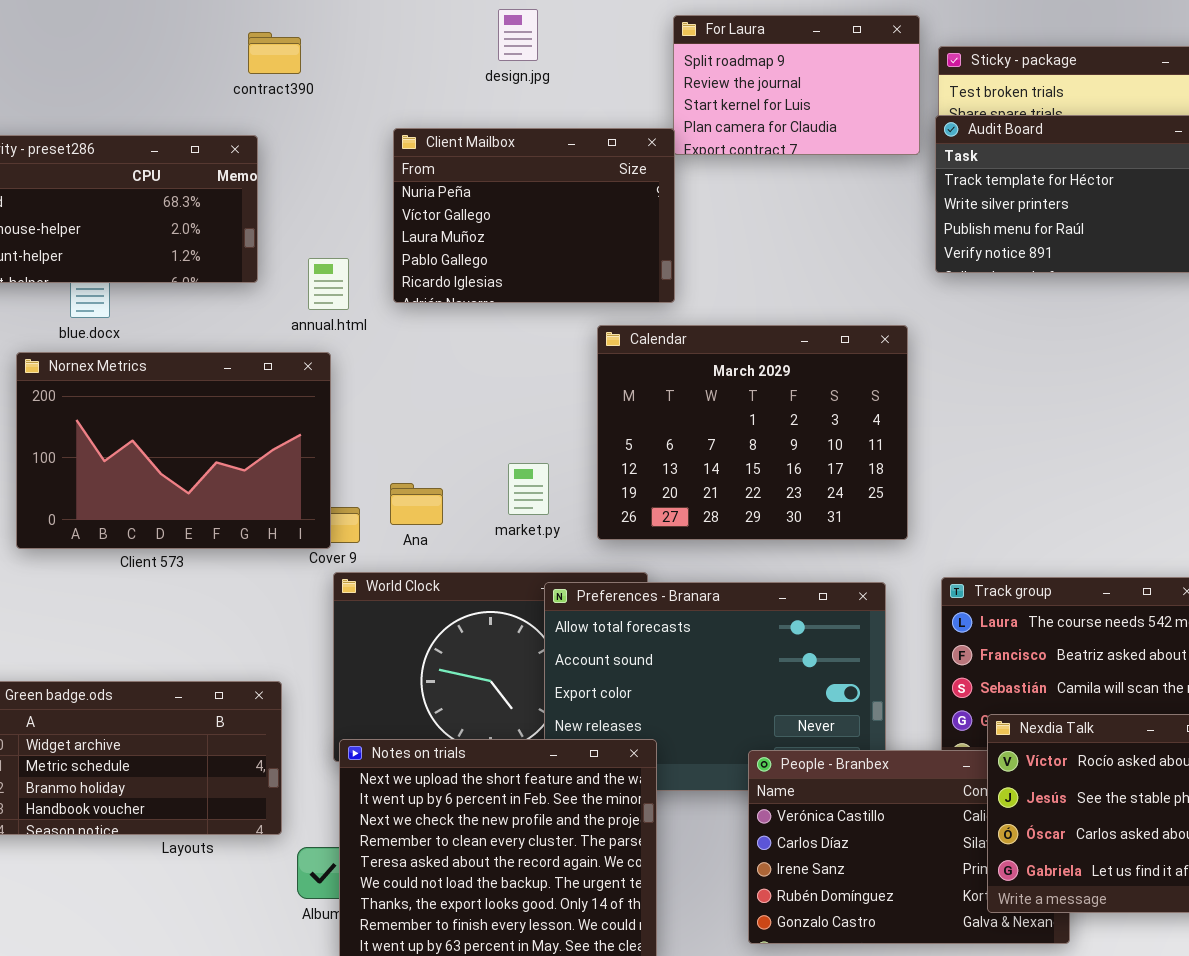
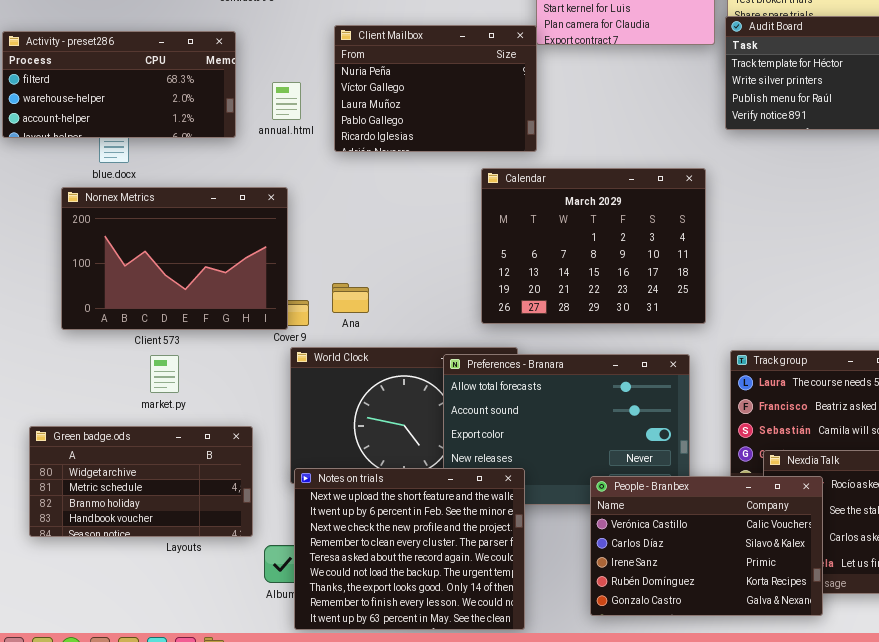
annual.html: [308,258,349,310] -> [272,82,301,120], moved
market.py: [508,463,549,515] -> [150,355,179,393], moved
People - Branbex: [748,750,1070,944] -> [590,476,823,616], raised

